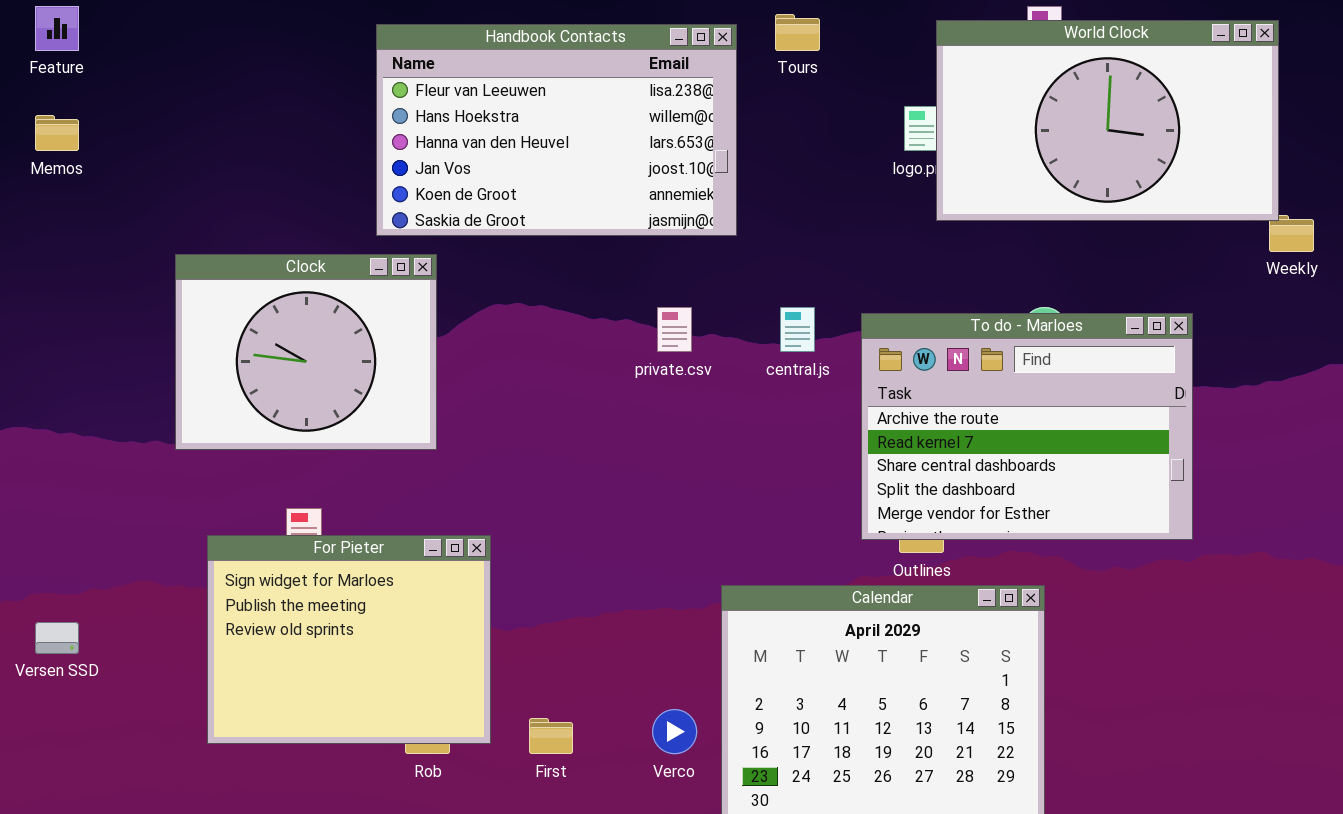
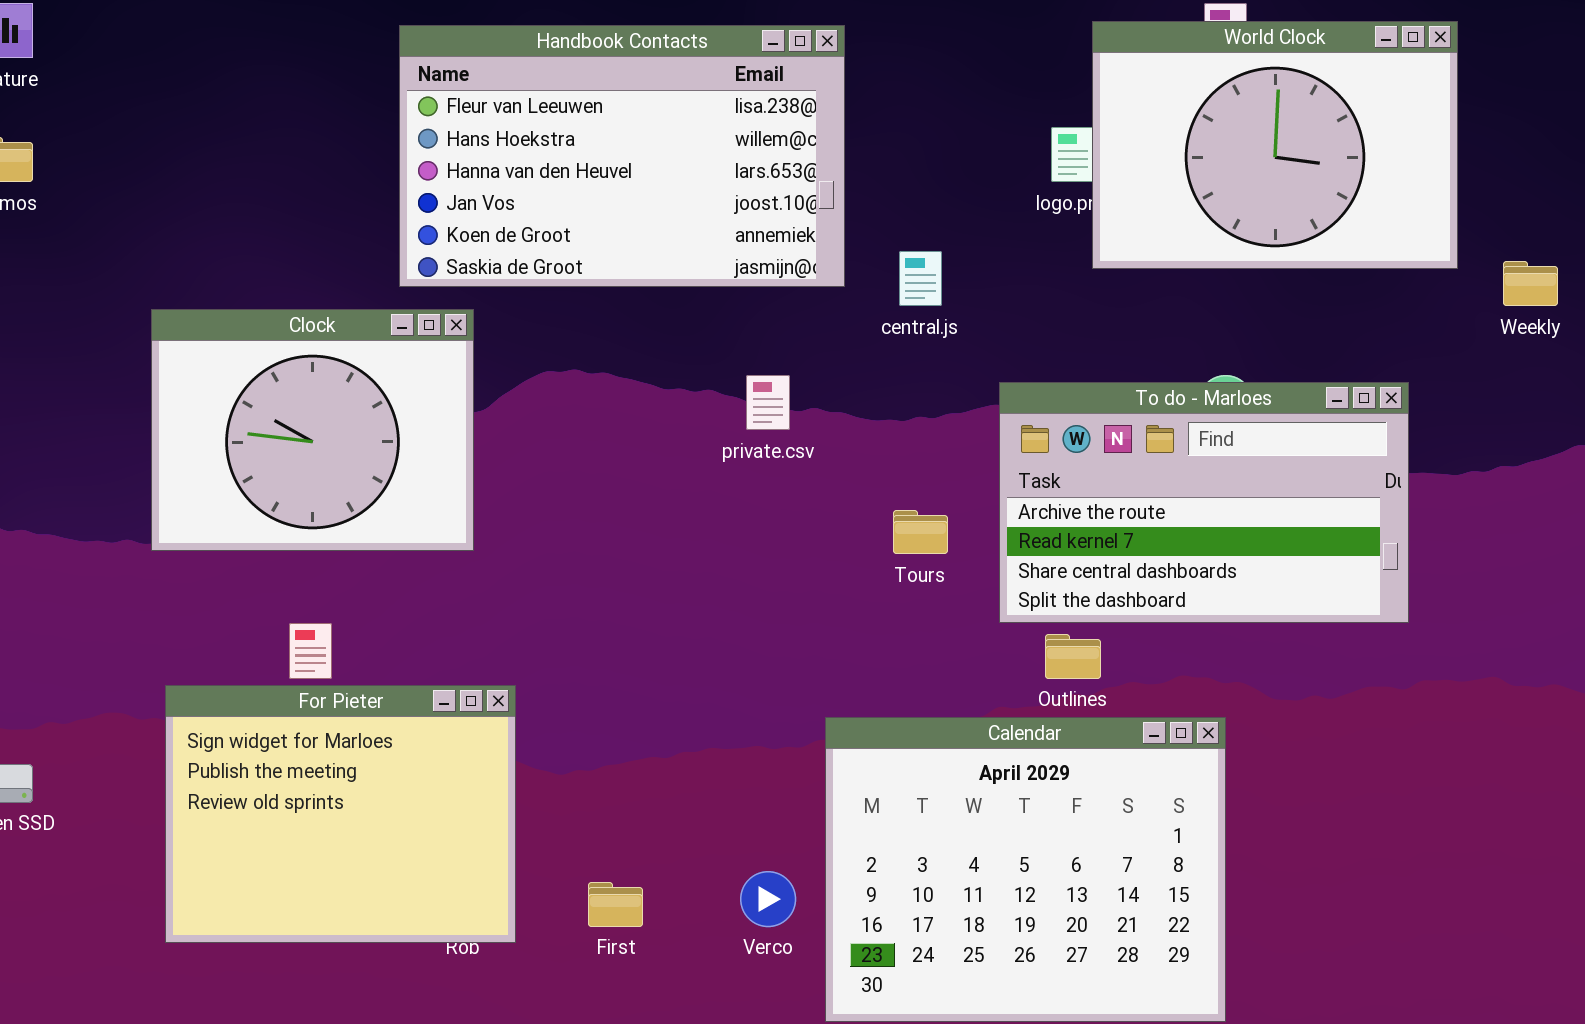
Tours: [775,14,820,51] -> [893,510,948,554], moved
World Clock: [936,20,1279,221] -> [1092,21,1458,269], resized
central.js: [780,307,815,352] -> [899,251,942,306], moved
To do - Marloes: [861,313,1193,540] -> [999,382,1409,623], resized
For Pieter: [207,535,491,744] -> [165,685,516,943], moved

